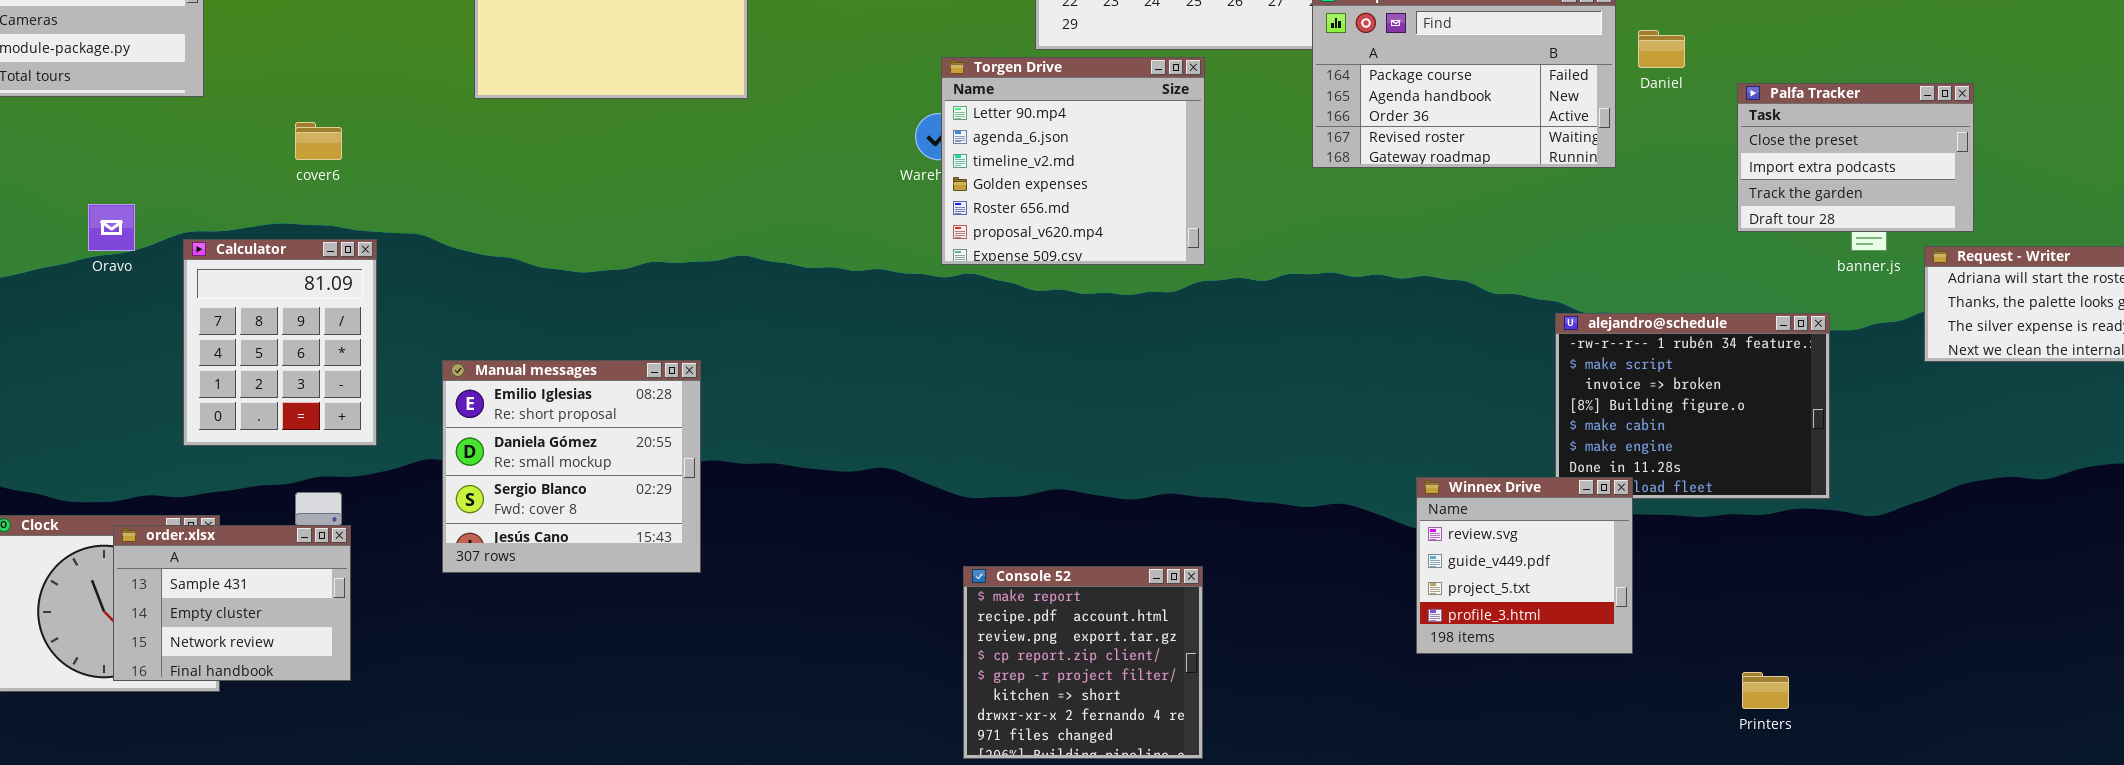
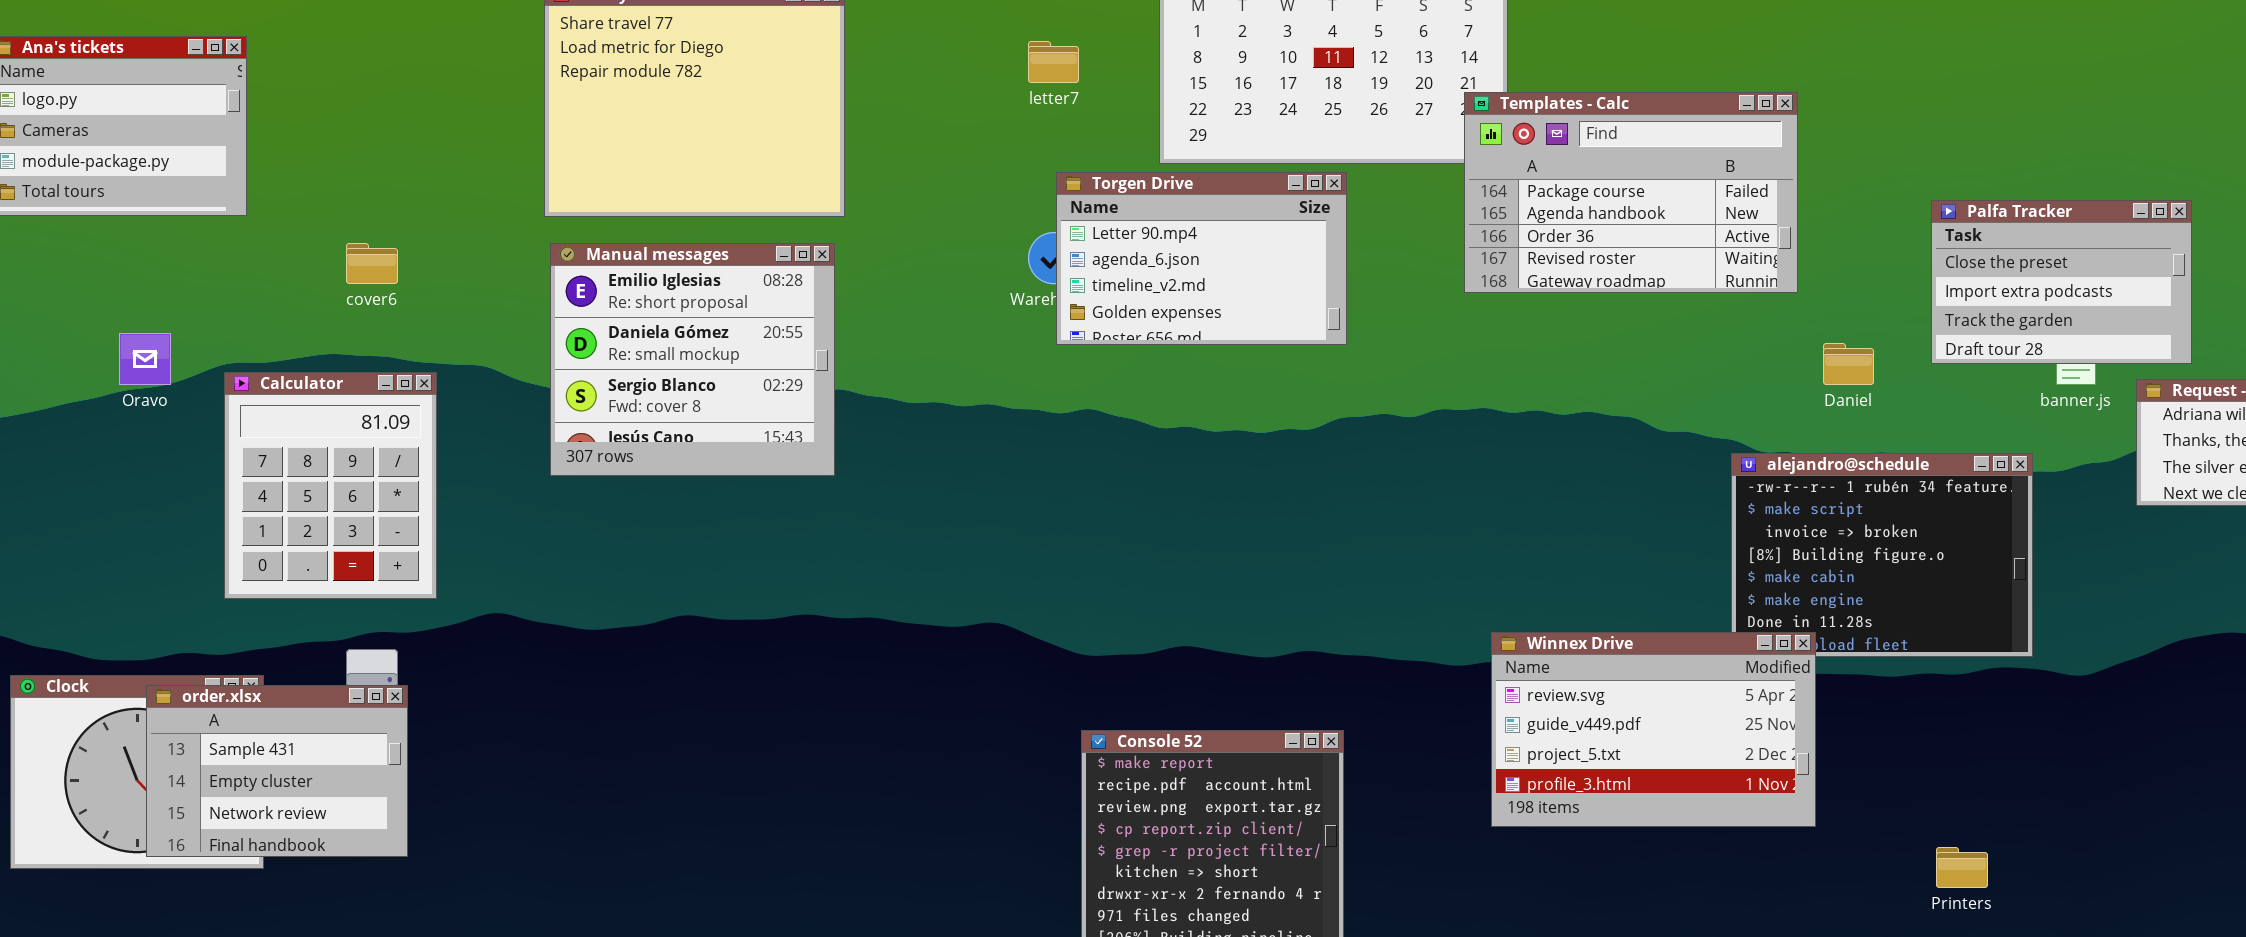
Daniel: [1638,30,1685,68] -> [1823,343,1874,385], moved
Torgen Drive: [941,57,1205,265] -> [1056,172,1347,345], resized
Manual messages: [442,360,701,573] -> [550,243,835,476], moved
Winnex Drive: [1416,477,1633,654] -> [1491,632,1816,827], resized

